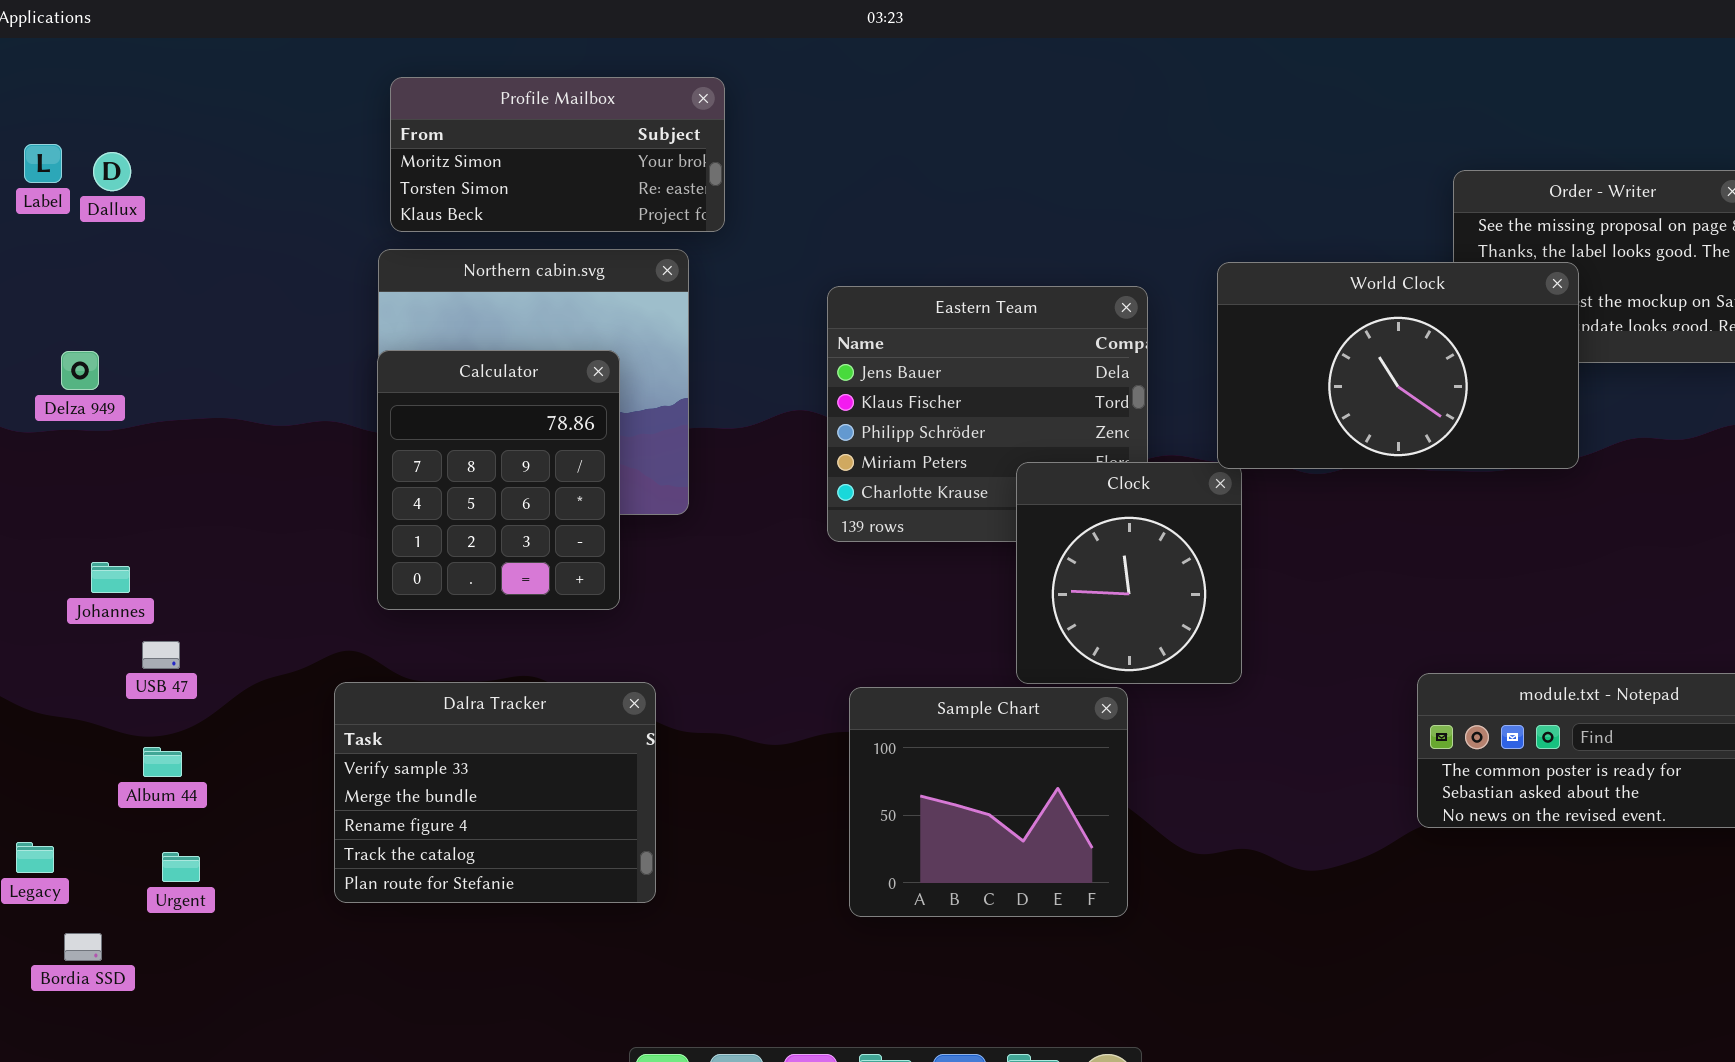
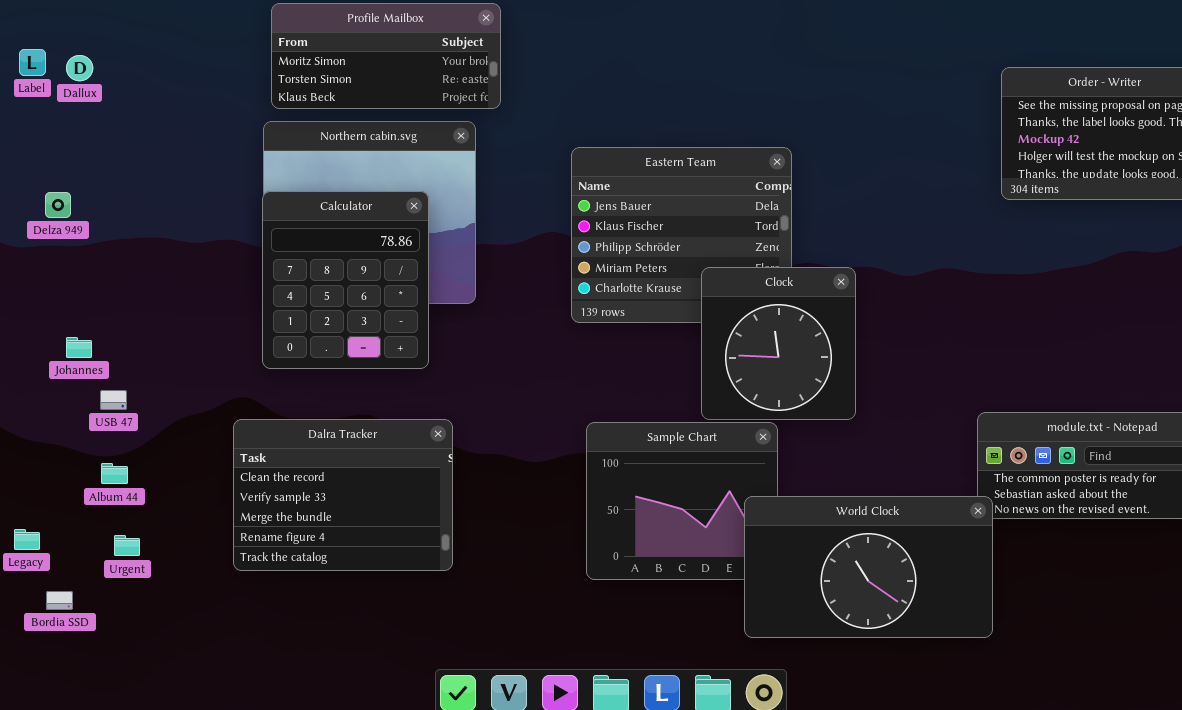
World Clock: [1217,262,1579,469] -> [744,496,993,638], moved
Dalra Tracker: [334,682,656,903] -> [233,419,453,571], scrolled up 1 row

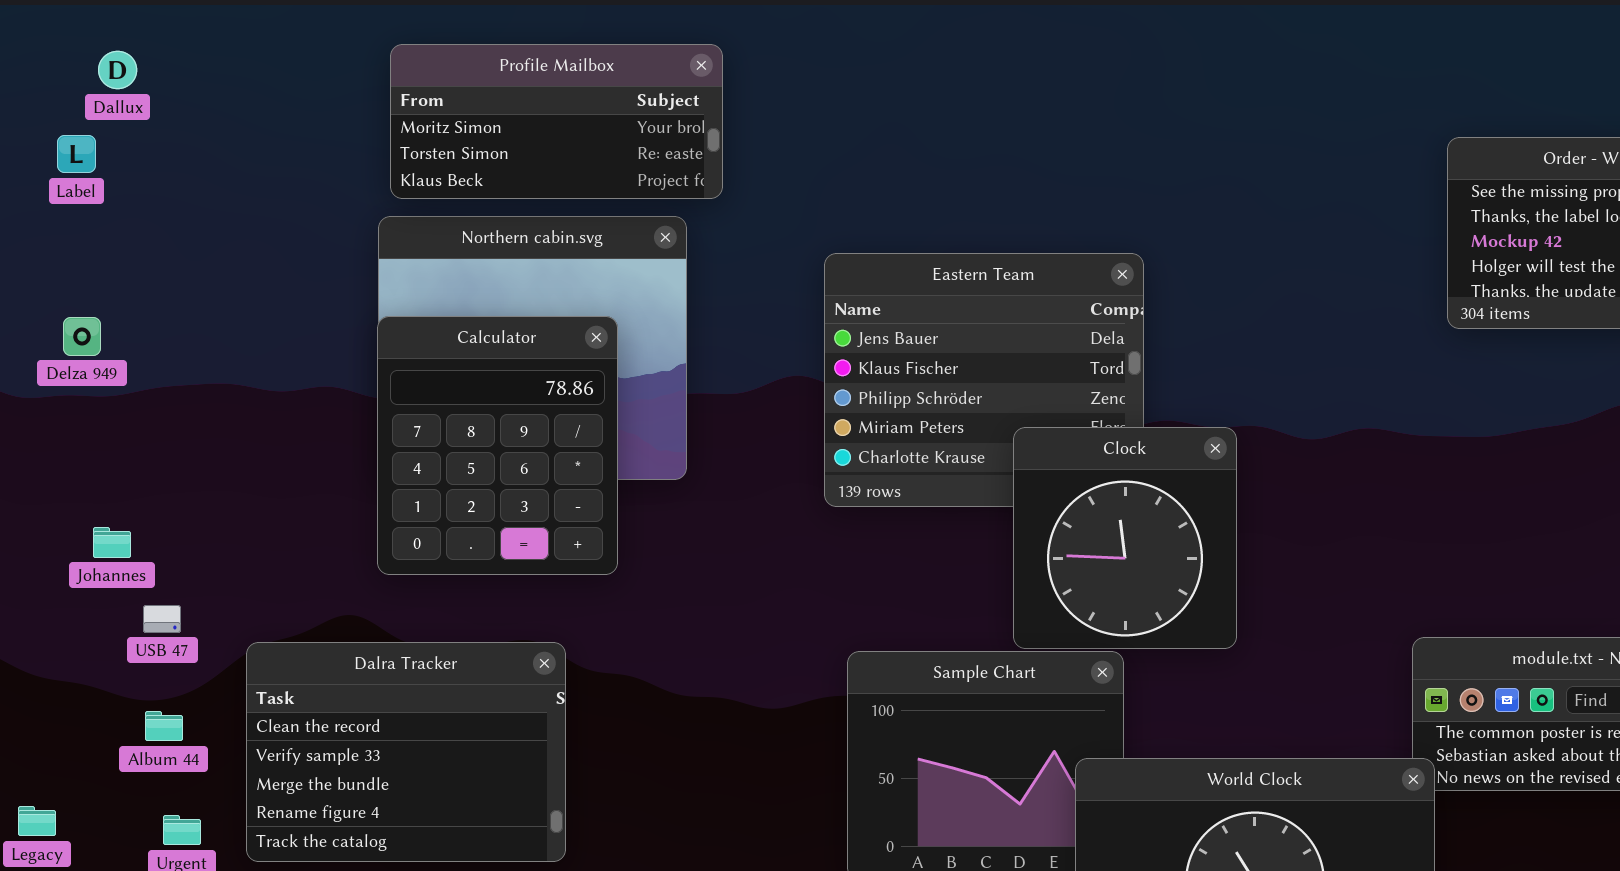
Label: [19,49,46,76] -> [57,135,96,173], moved
Dallux: [66,55,93,81] -> [98,51,137,89], moved
Dalra Tracker: [233,419,453,571] -> [246,642,566,862], moved

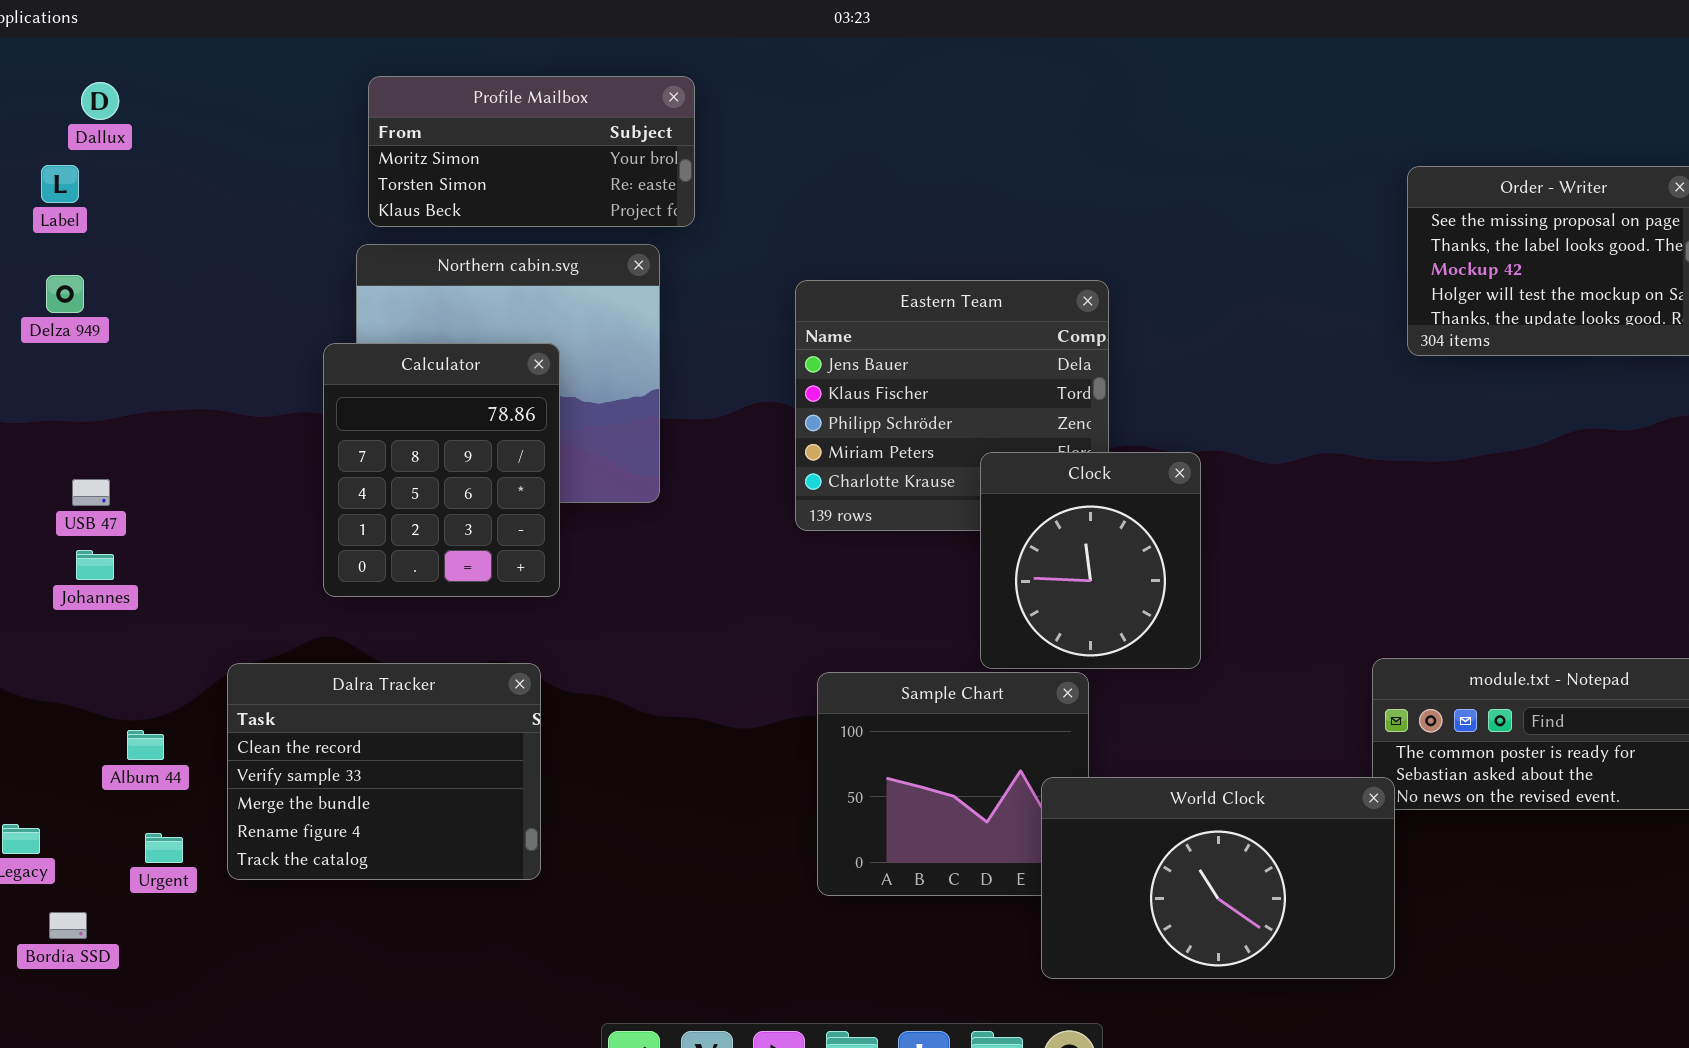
Calculator: [377,316,618,575] -> [323,343,560,597], moved
Delza 949: [63,317,101,356] -> [46,275,84,313], moved
USB 47: [143,605,181,633] -> [72,479,110,506], moved

